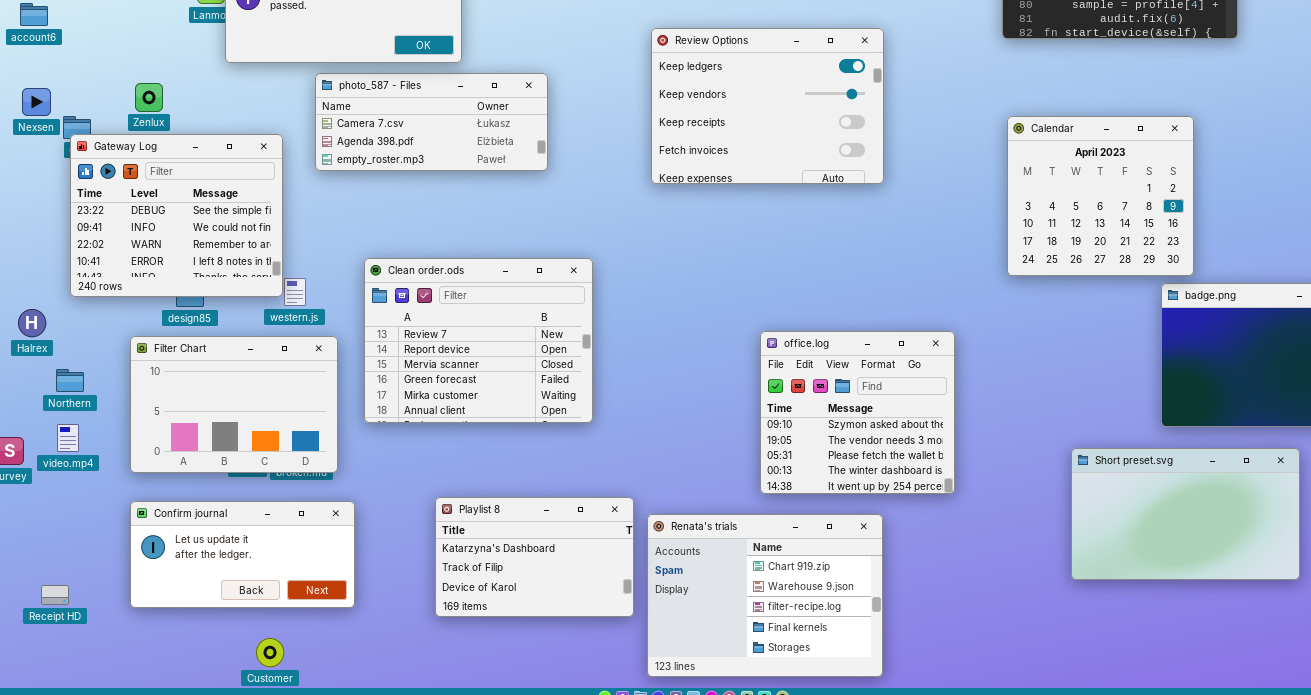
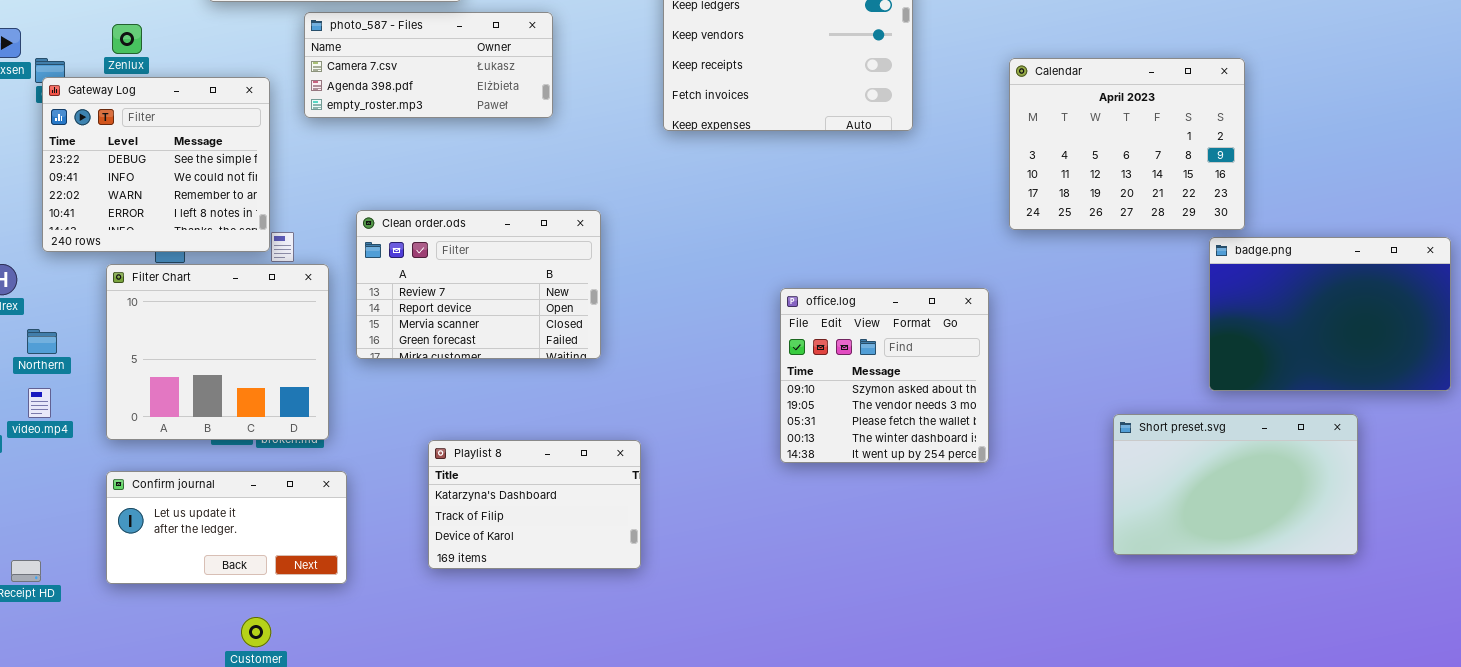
Calendar: [1007,116,1194,276] -> [1009,58,1245,230], resized
Clean order.ods: [364,258,593,423] -> [356,210,601,359], resized
Filter Chart: [130,336,338,473] -> [106,264,329,440], resized
Playlist 8: [435,497,634,617] -> [428,440,641,569], moved
Renata's trials: [647,514,883,677] -> none, closed

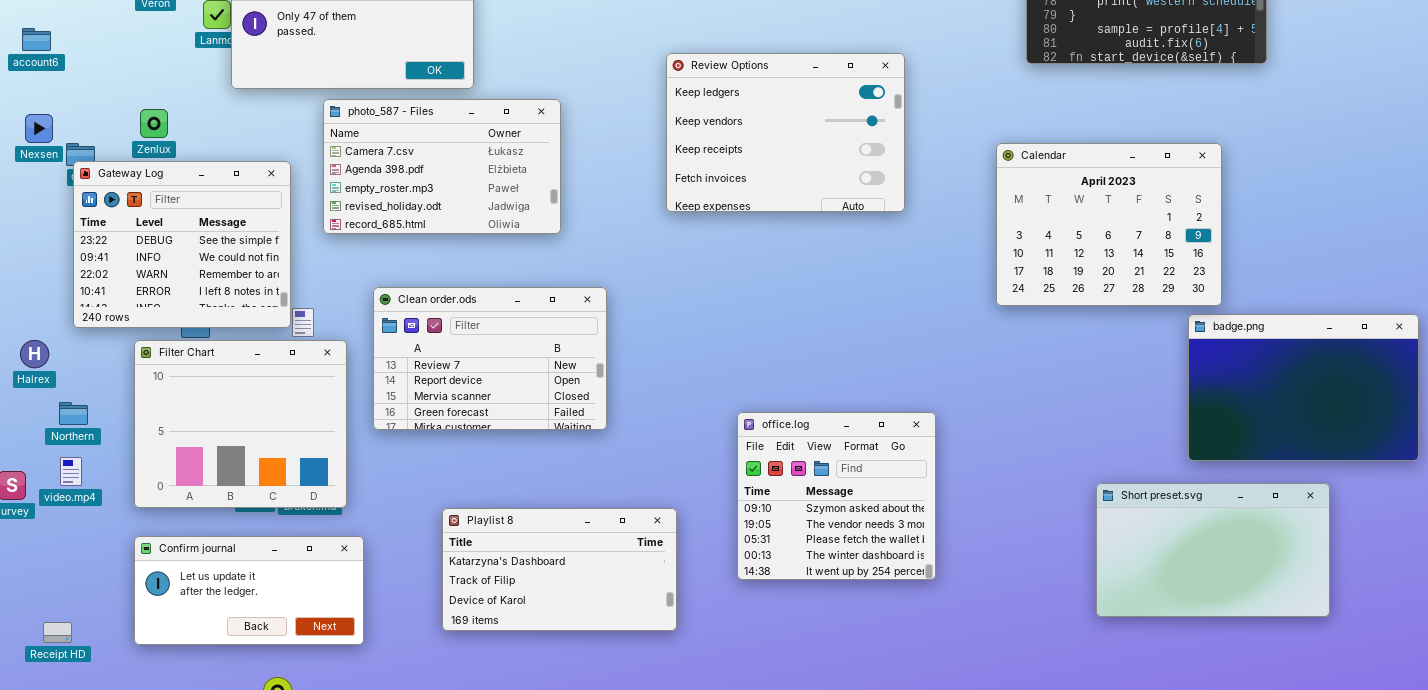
photo_587 - Files: [304,12,553,118] -> [323,99,561,234], resized
office.log: [780,288,989,463] -> [737,412,936,580], moved
Playlist 8: [428,440,641,569] -> [442,508,677,631], resized

